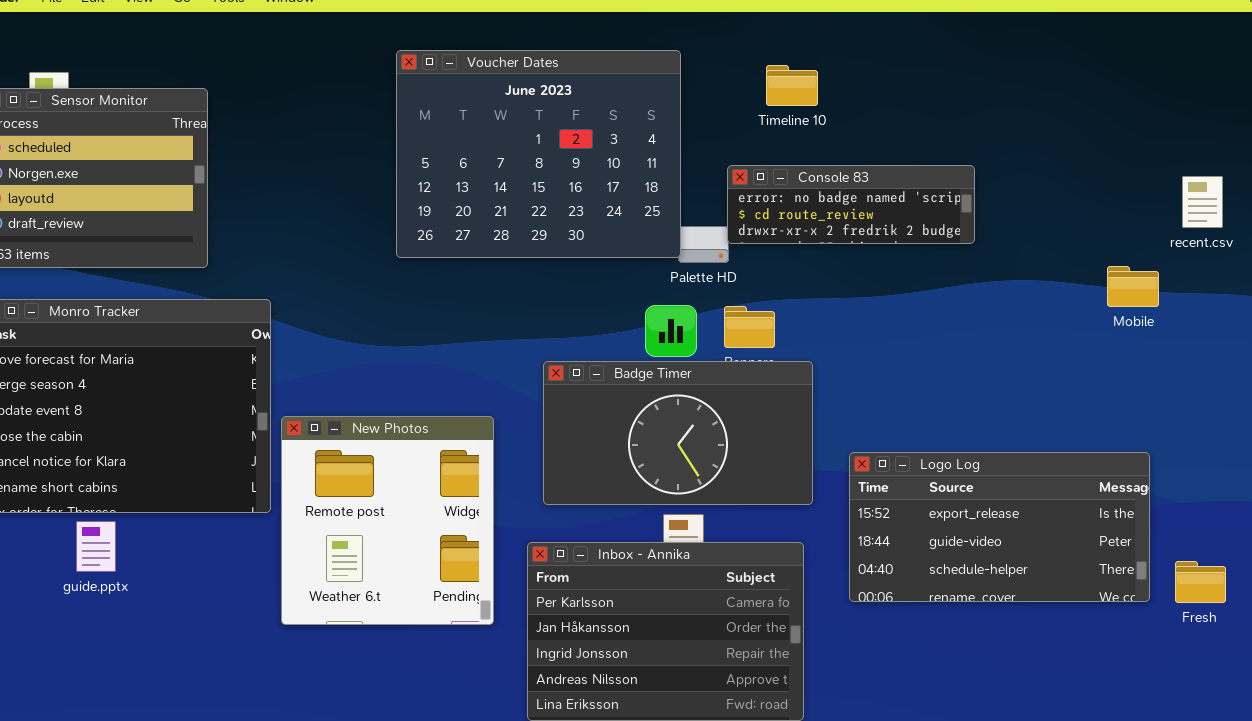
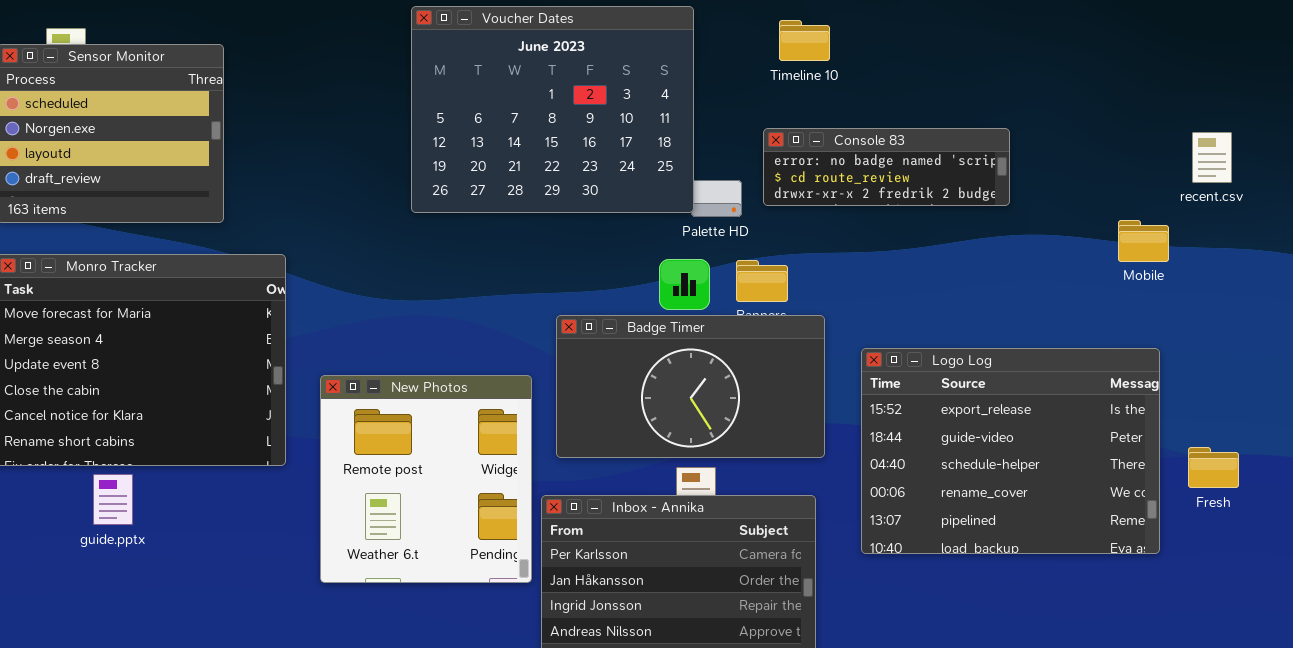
Console 83: [727,165,975,244] -> [763,128,1010,206], moved
New Photos: [281,416,494,625] -> [320,375,532,583], moved
Logo Log: [849,452,1150,602] -> [861,348,1160,554], resized
Fresh: [1175,561,1226,603] -> [1188,447,1239,488], moved

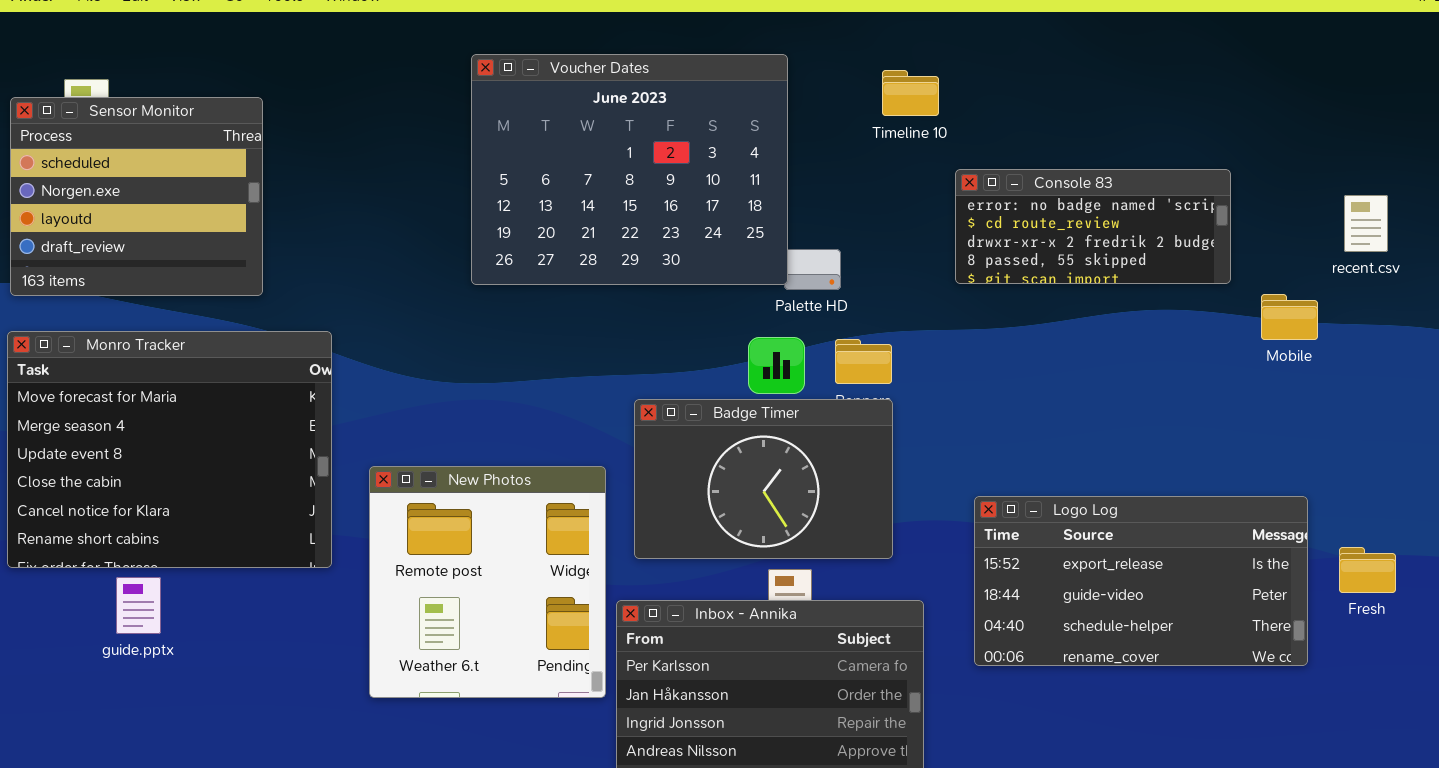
Console 83: [763,128,1010,206] -> [955,169,1231,284], moved, resized
Badge Timer: [556,315,825,458] -> [634,399,893,559], resized
Logo Log: [861,348,1160,554] -> [974,496,1308,666], resized

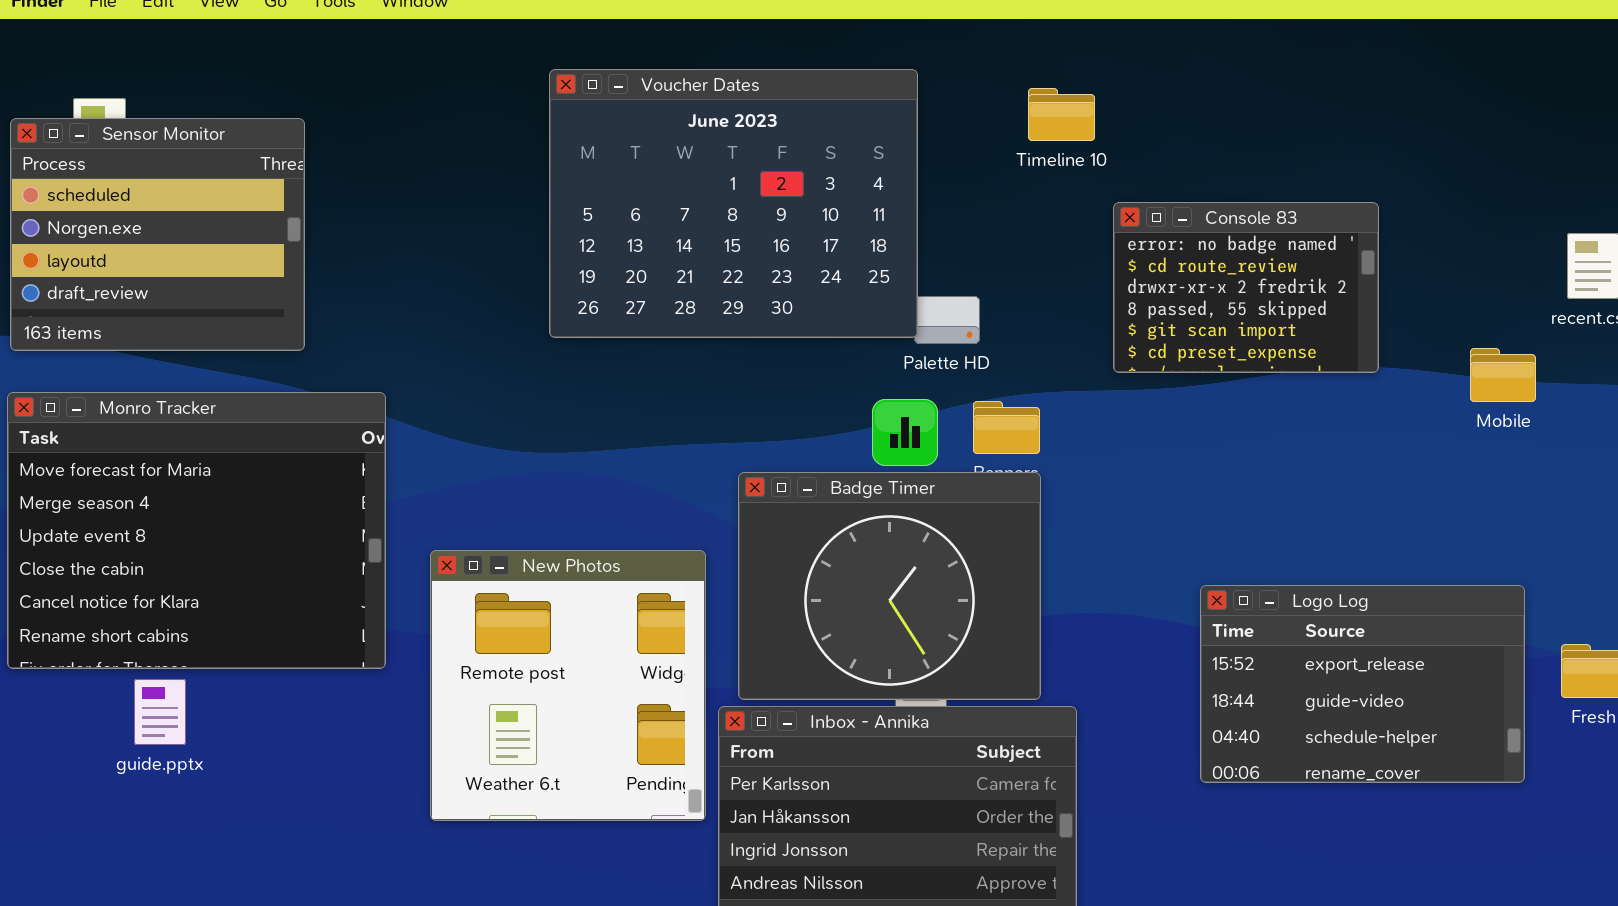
Console 83: [955,169,1231,284] -> [1113,202,1379,373], resized
Badge Timer: [634,399,893,559] -> [738,472,1041,700], resized
Logo Log: [974,496,1308,666] -> [1200,585,1525,783], resized

